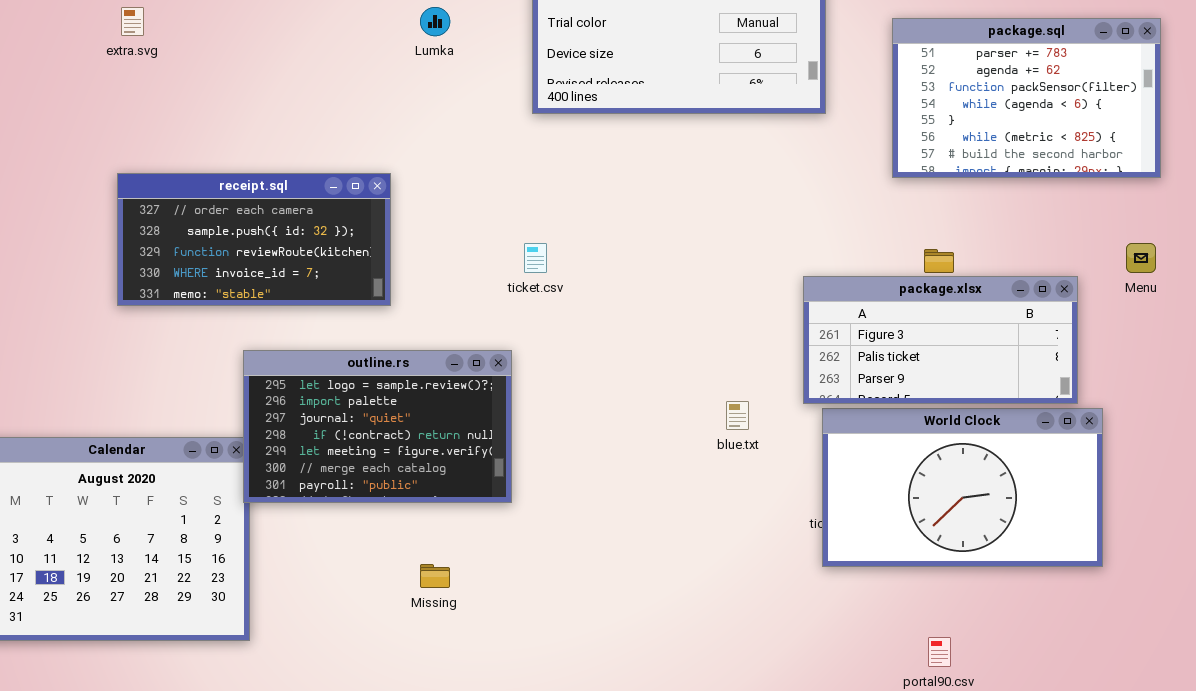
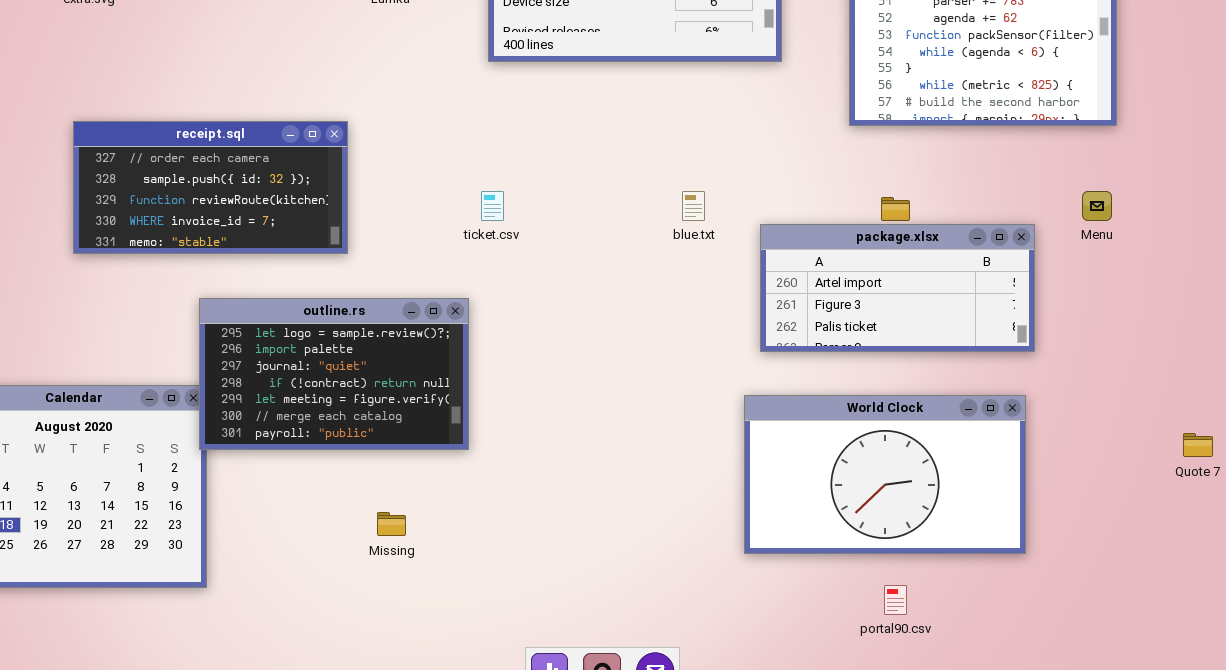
package.xlsx: [803,276,1078,404] -> [760,224,1035,352], scrolled up 1 row
blue.txt: [726,401,749,430] -> [682,191,705,221], moved
World Clock: [822,408,1103,567] -> [744,395,1026,554], moved

